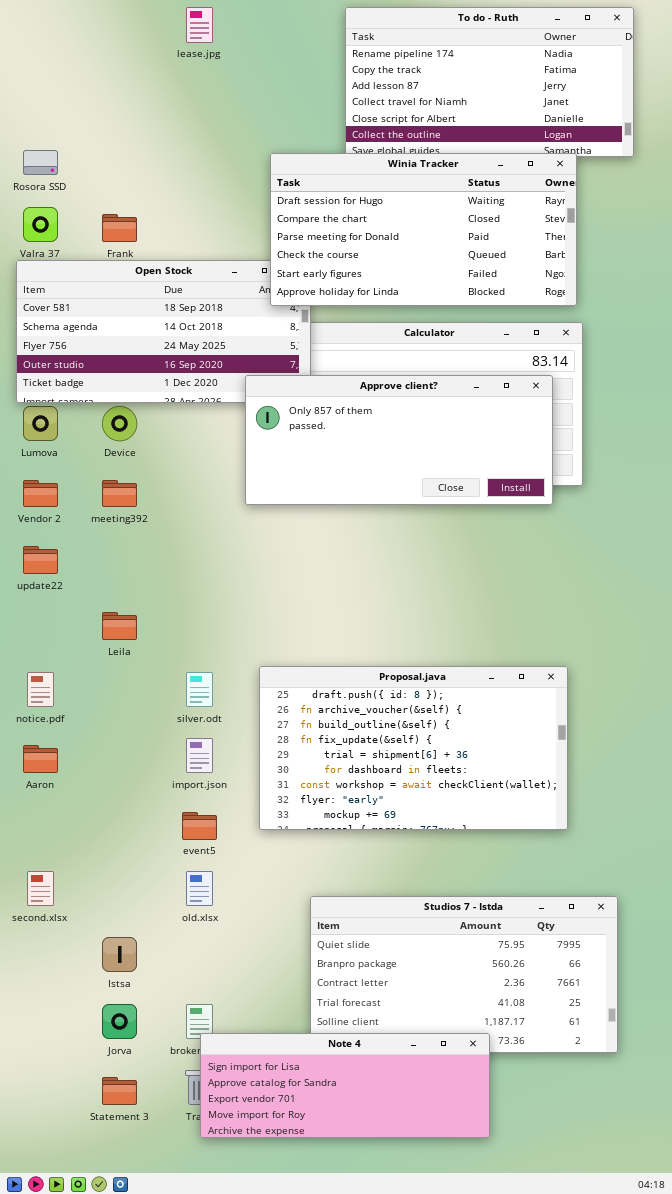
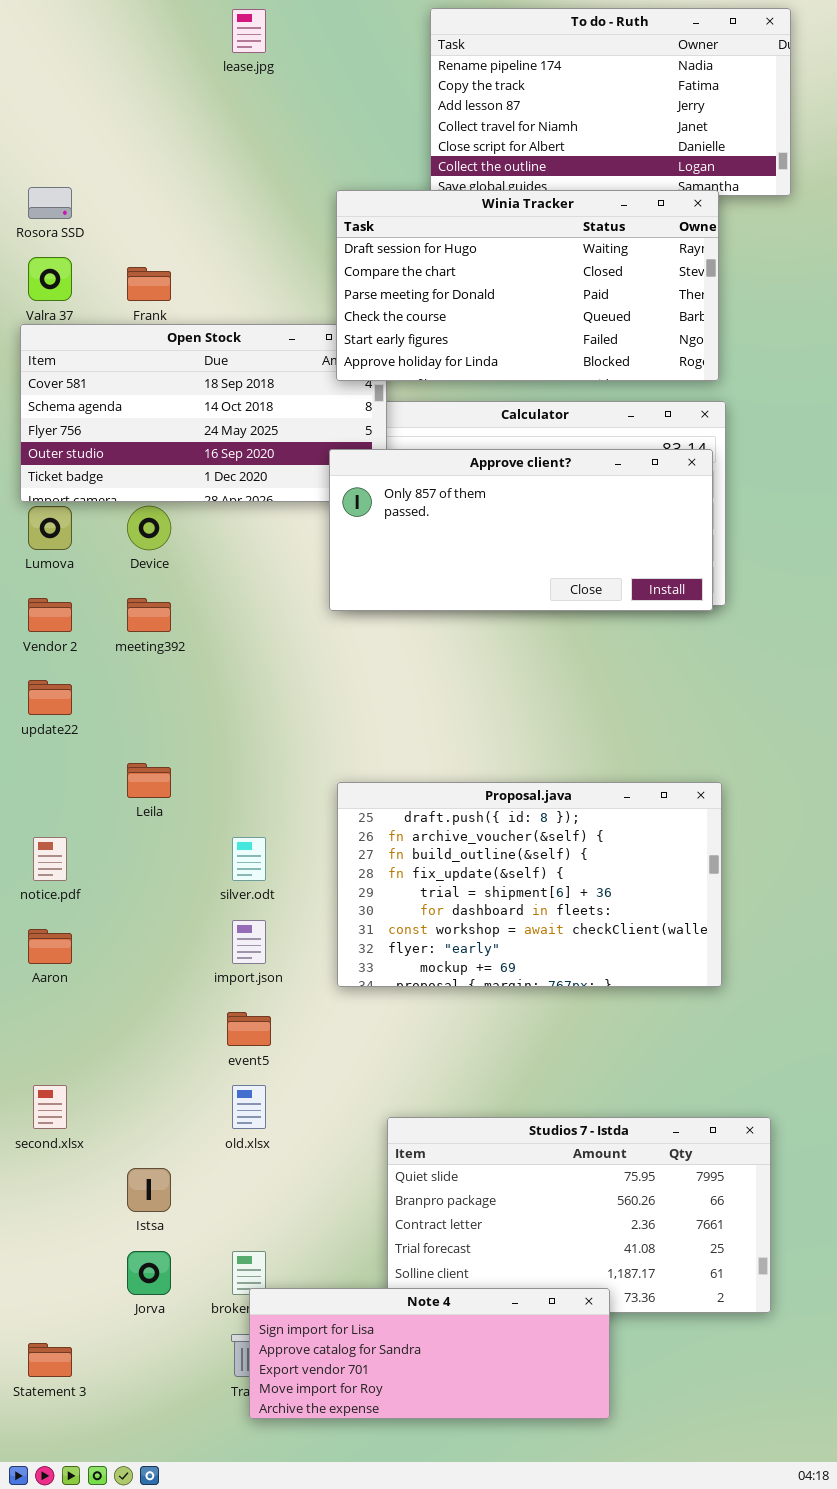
Approve client?: [245,375,553,505] -> [329,449,713,611], moved
Proposal.java: [259,666,568,830] -> [337,782,722,987], moved
Statement 3: [102,1077,137,1105] -> [28,1343,72,1377], moved

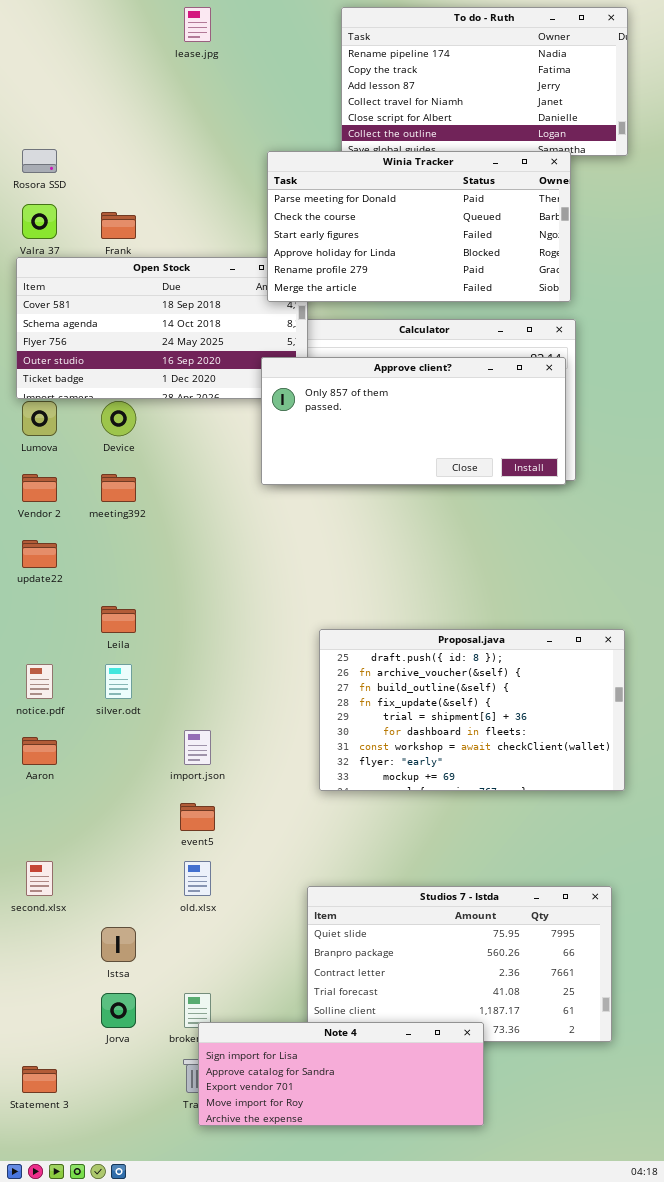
Winia Tracker: [336,190,719,381] -> [267,151,571,302], scrolled down 2 rows
Proposal.java: [337,782,722,987] -> [319,629,625,791], moved
silver.odt: [232,837,266,881] -> [105,664,132,699], moved

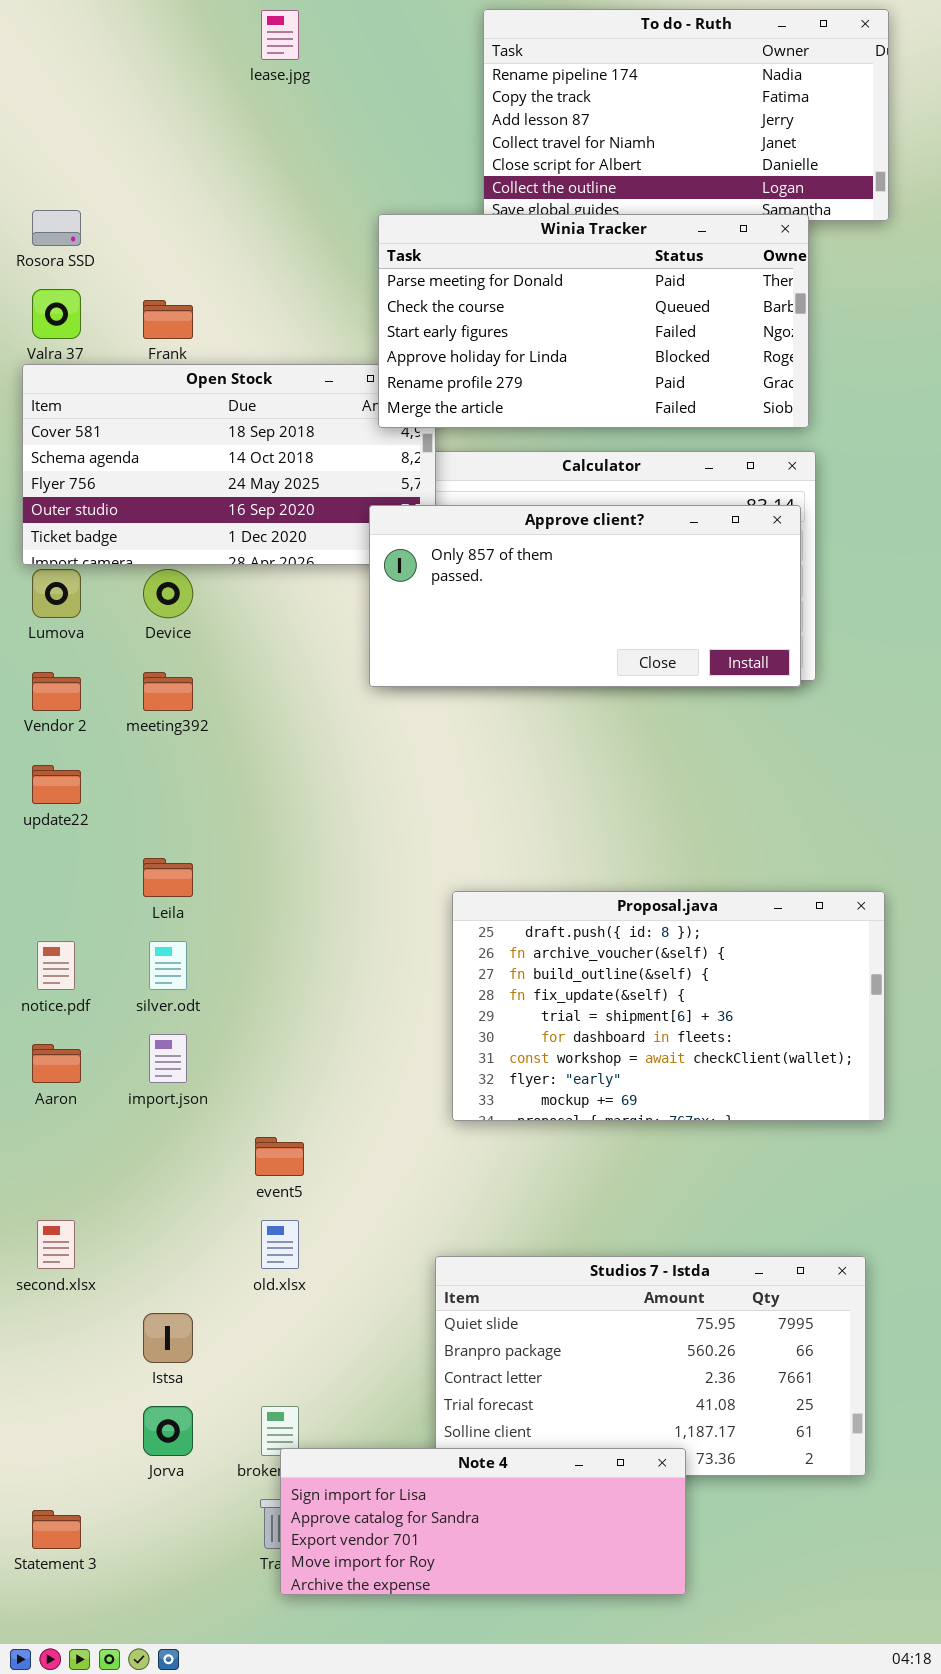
import.json: [184,730,211,765] -> [149,1034,187,1083], moved

